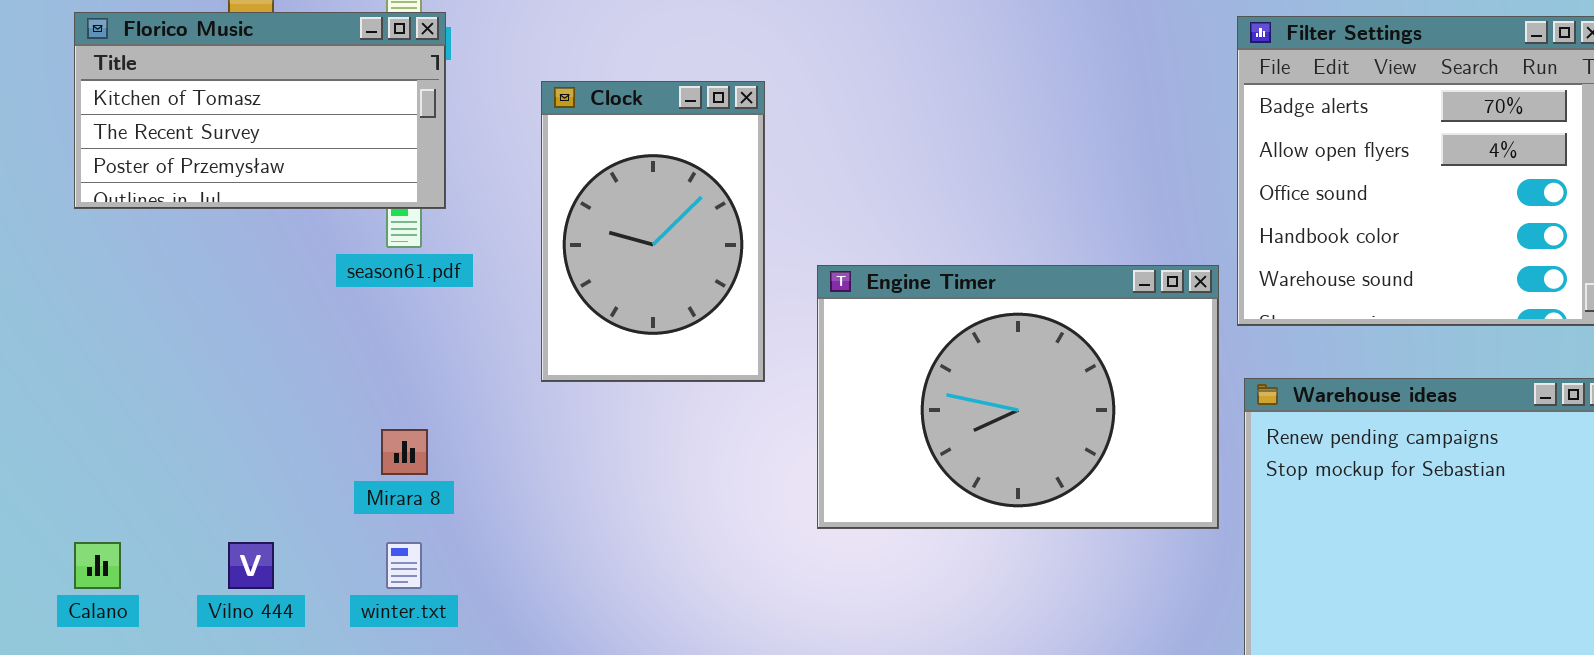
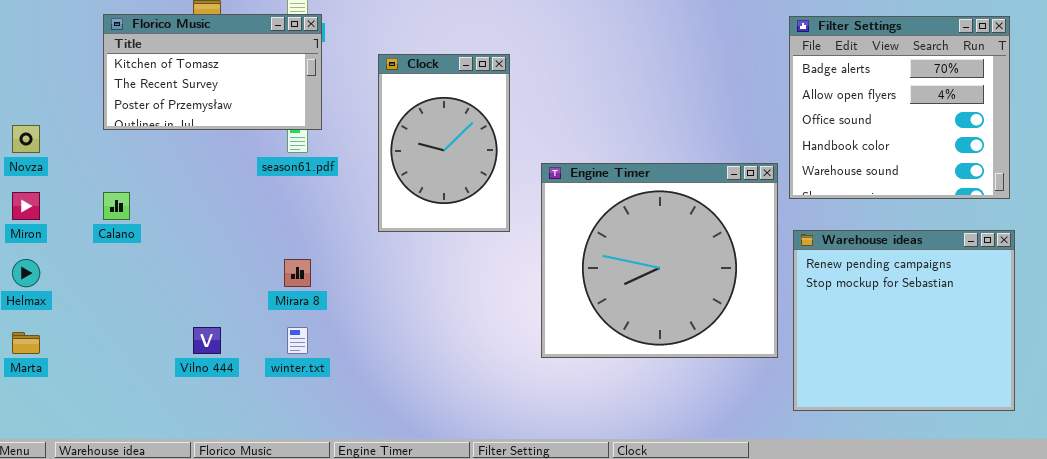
Engine Timer: [817,265,1219,529] -> [541,163,778,358], resized
Calano: [74,542,121,589] -> [103,192,130,220], moved

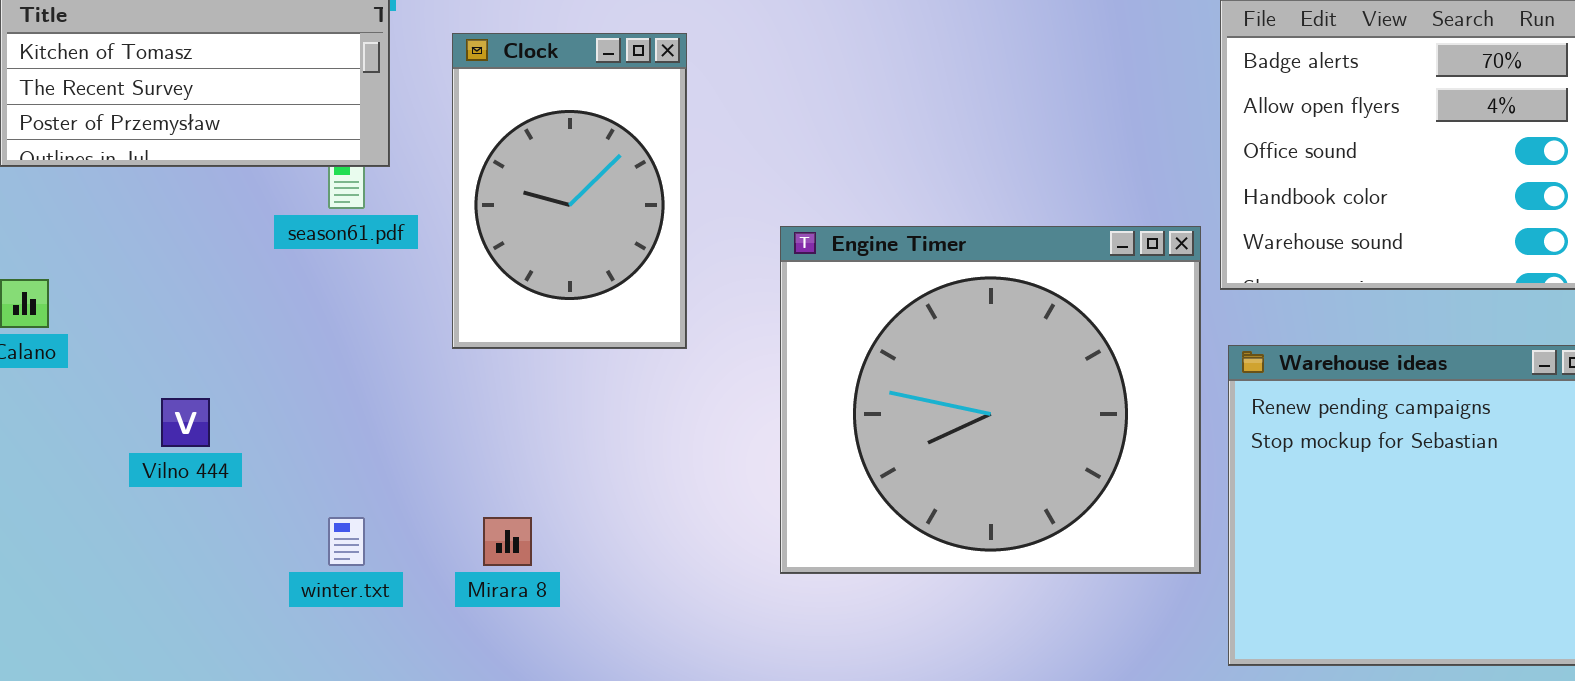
Clock: [378,54,510,232] -> [452,33,687,349], moved
Mirara 8: [284,259,311,287] -> [483,517,532,566], moved
Vilno 444: [193,327,221,354] -> [161,398,210,447], moved

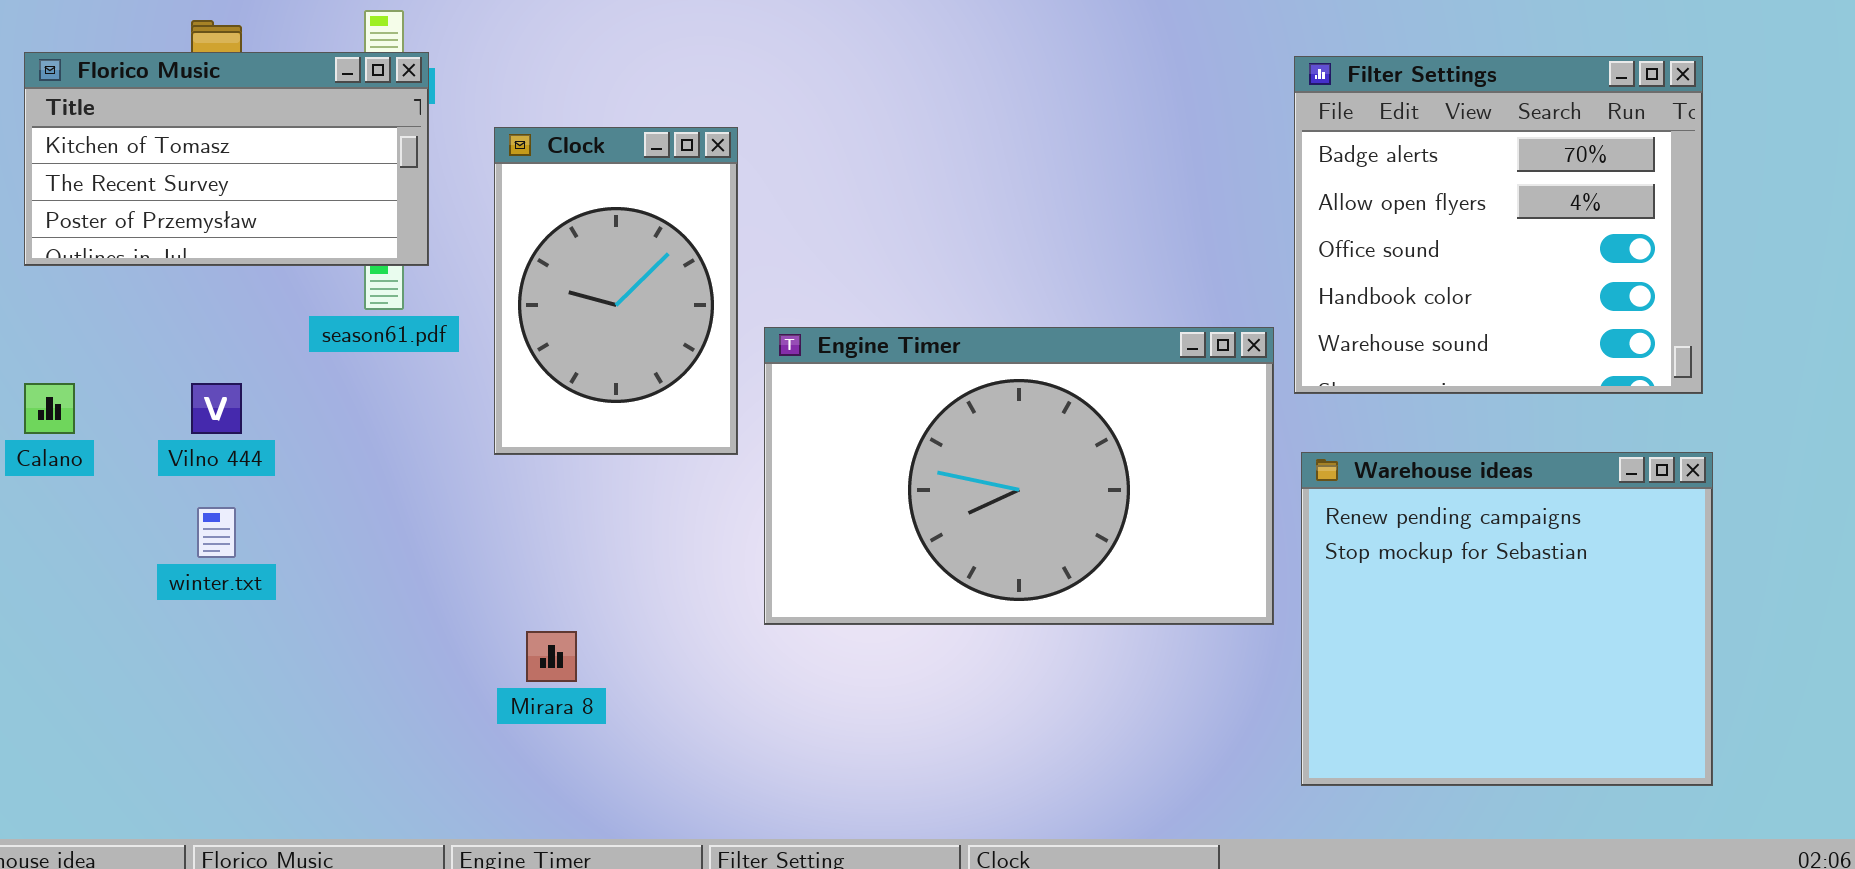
Engine Timer: [780,226,1201,574] -> [764,327,1274,625], resized
Vilno 444: [161,398,210,447] -> [191,383,242,434], moved
winter.txt: [328,517,365,566] -> [197,507,236,558], moved

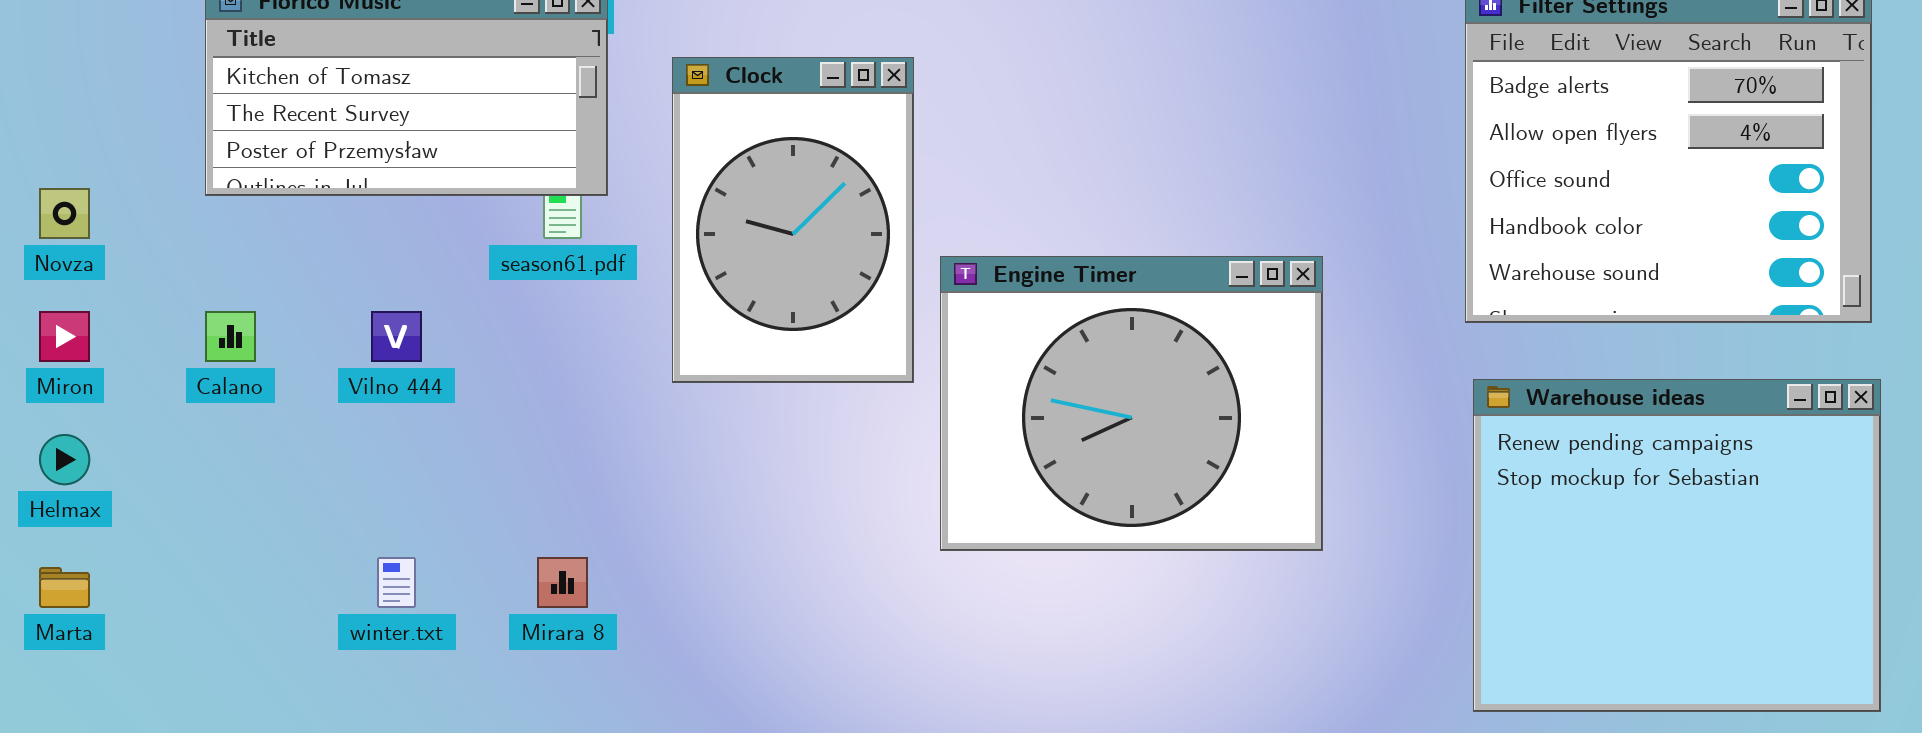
Engine Timer: [764,327,1274,625] -> [940,256,1323,551], resized
winter.txt: [197,507,236,558] -> [377,557,416,608], moved
Mirara 8: [526,631,577,682] -> [537,557,588,608], moved

